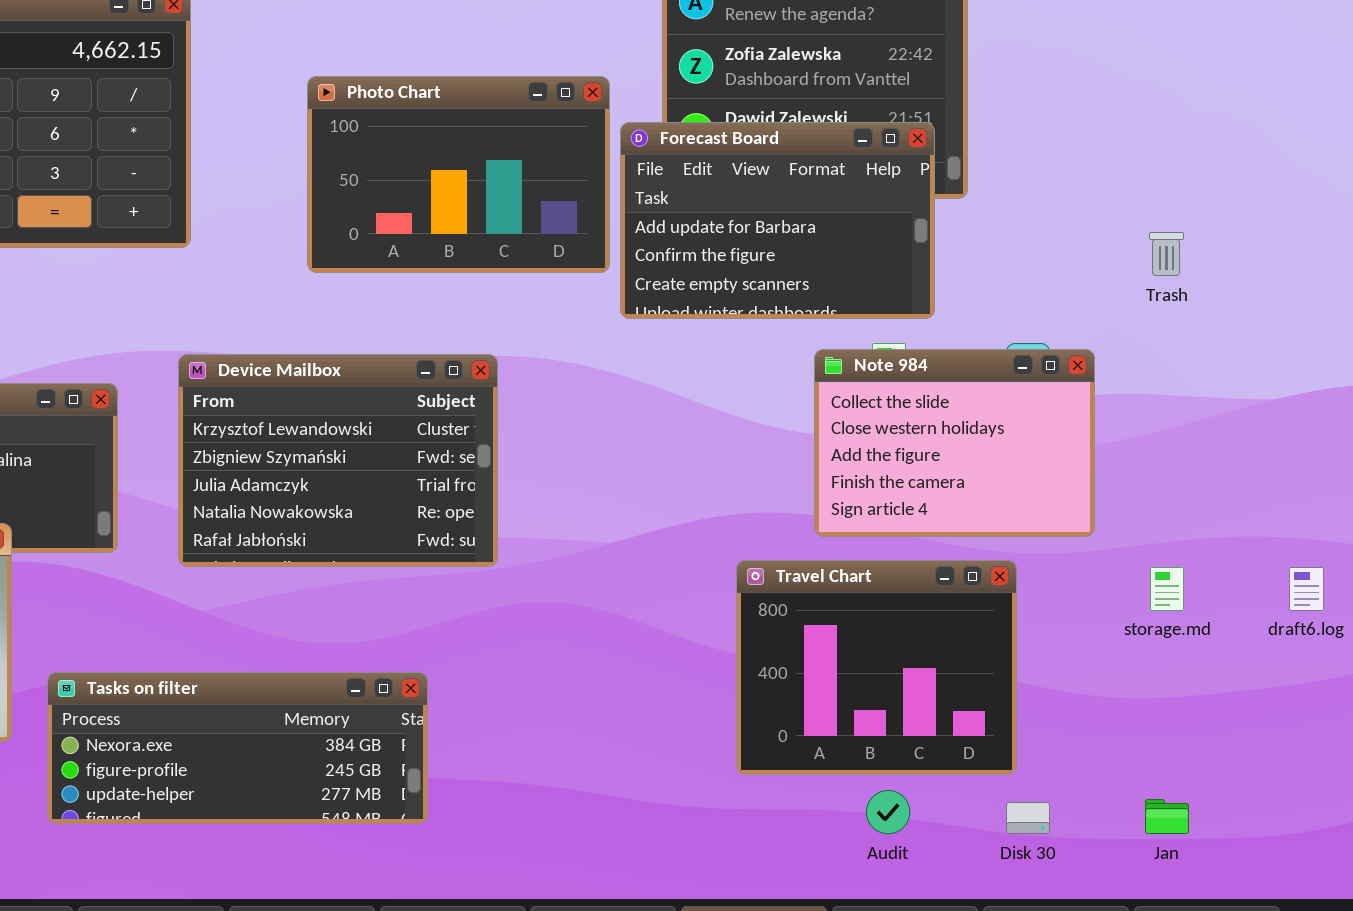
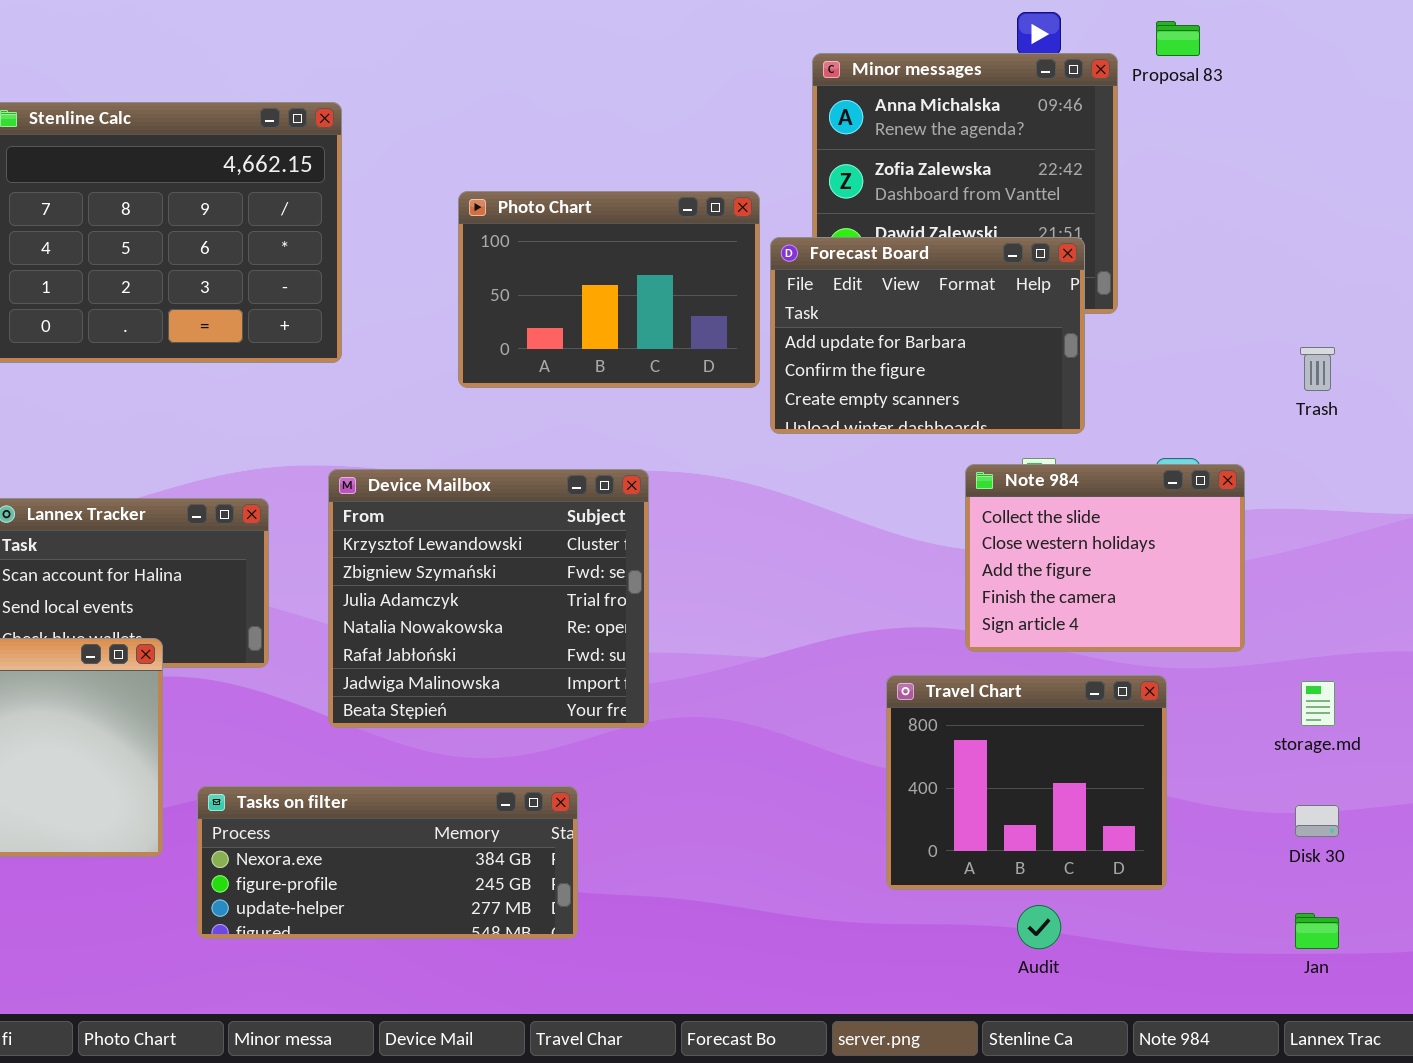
Device Mailbox: [178,354,498,567] -> [328,469,649,728], resized
Disk 30: [1006,802,1050,834] -> [1295,805,1339,837], moved

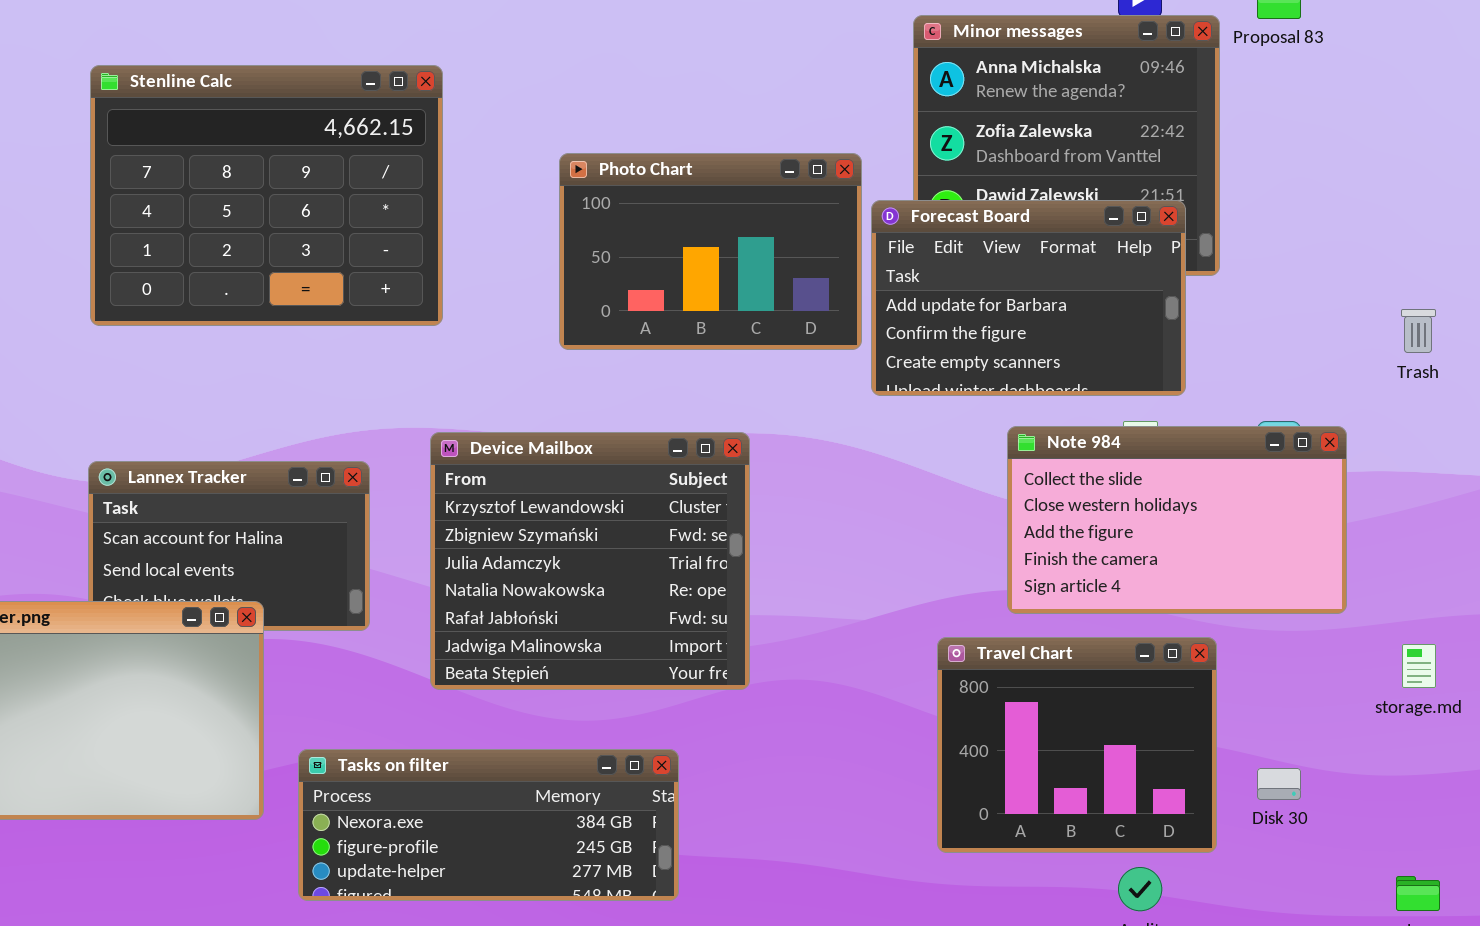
Note 984: [965,464,1245,652] -> [1007,426,1347,614], resized
Travel Chart: [886,675,1167,890] -> [937,637,1217,853], moved
Disk 30: [1295,805,1339,837] -> [1257,768,1301,800], moved

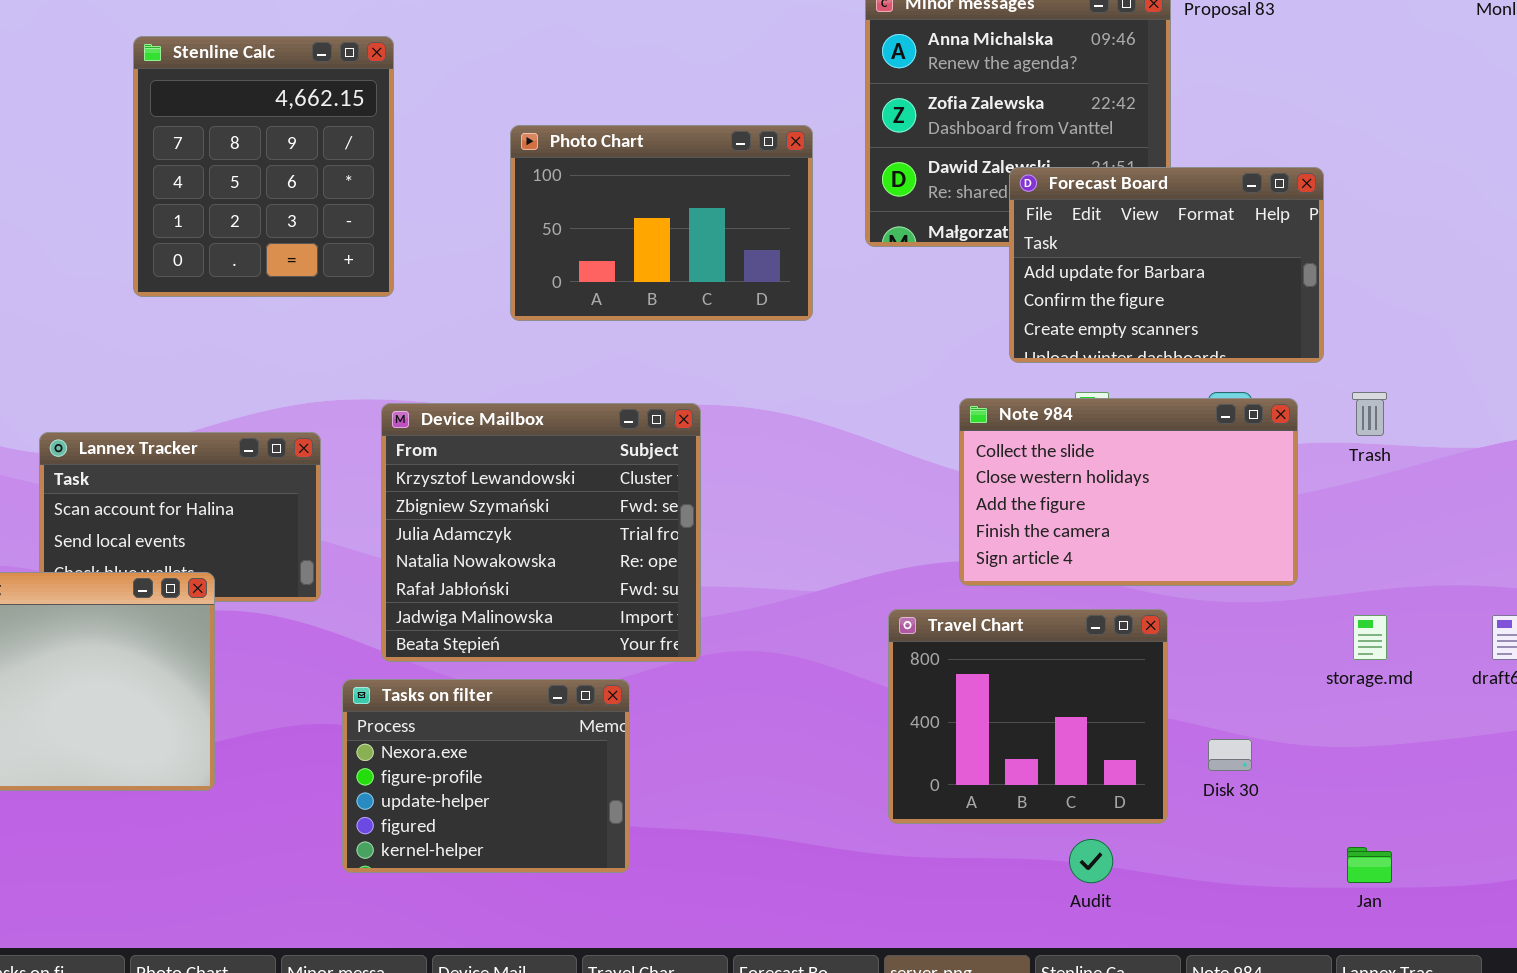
Stenline Calc: [90,65,443,326] -> [133,36,394,297], resized
Forecast Board: [871,200,1186,396] -> [1009,167,1324,363], moved
Trash: [1401,309,1436,353] -> [1352,392,1387,436], moved
Tasks on filter: [298,749,679,901] -> [342,679,630,873], resized

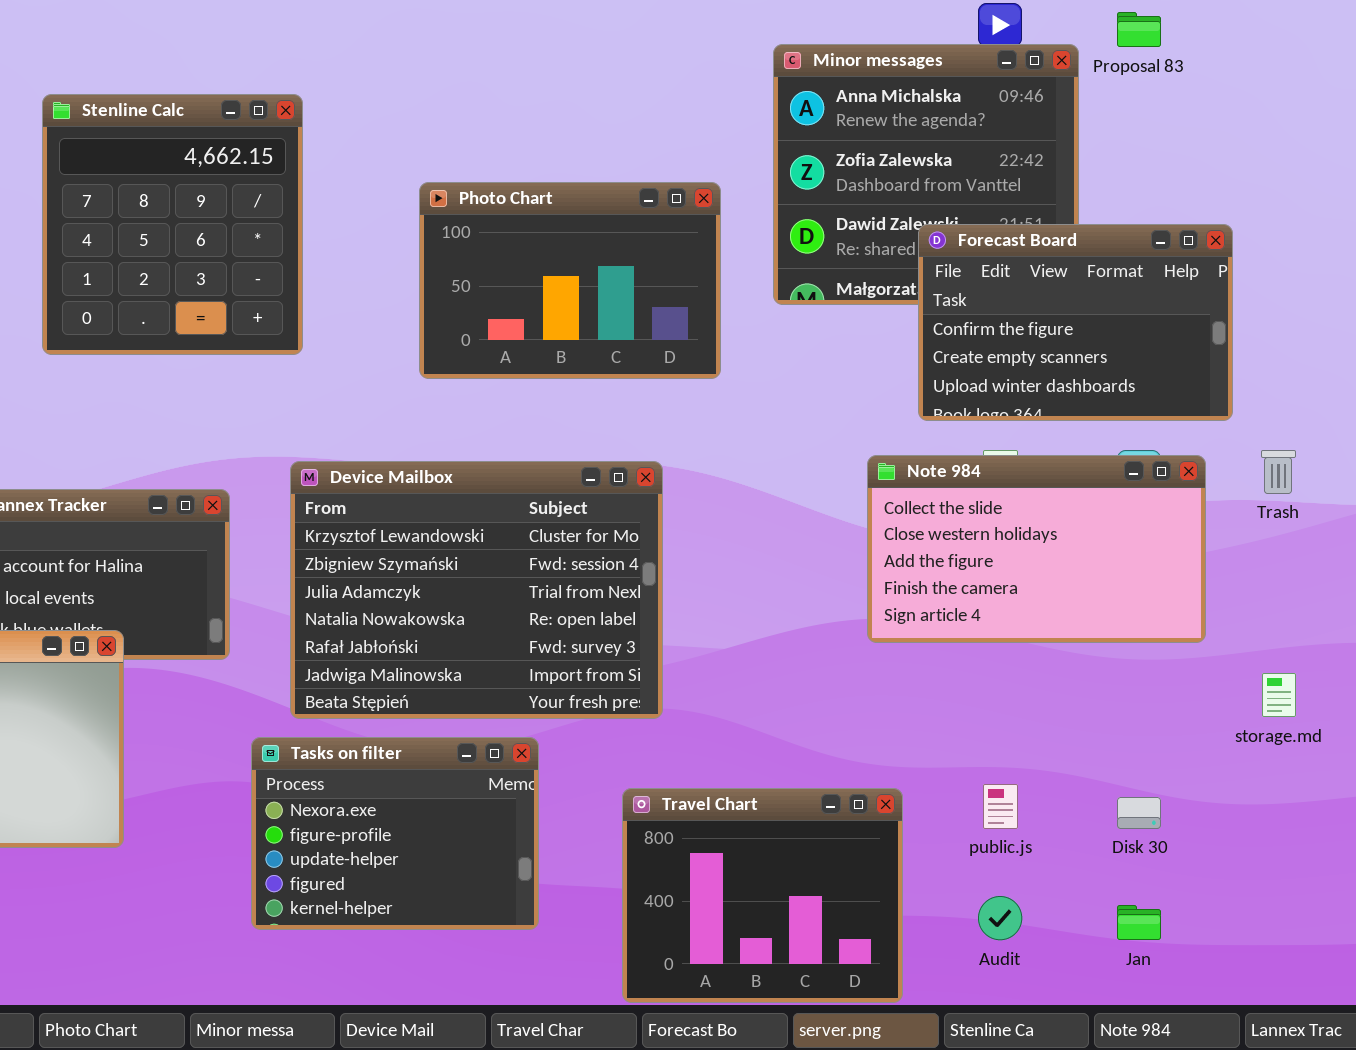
Forecast Board: [1009,167,1324,363] -> [918,224,1233,421], scrolled down 1 row
Device Mailbox: [381,403,701,662] -> [290,461,663,719], resized
Travel Chart: [888,609,1168,824] -> [622,788,903,1003], moved
Jan: [1347,847,1392,883] -> [1117,905,1161,940], moved

